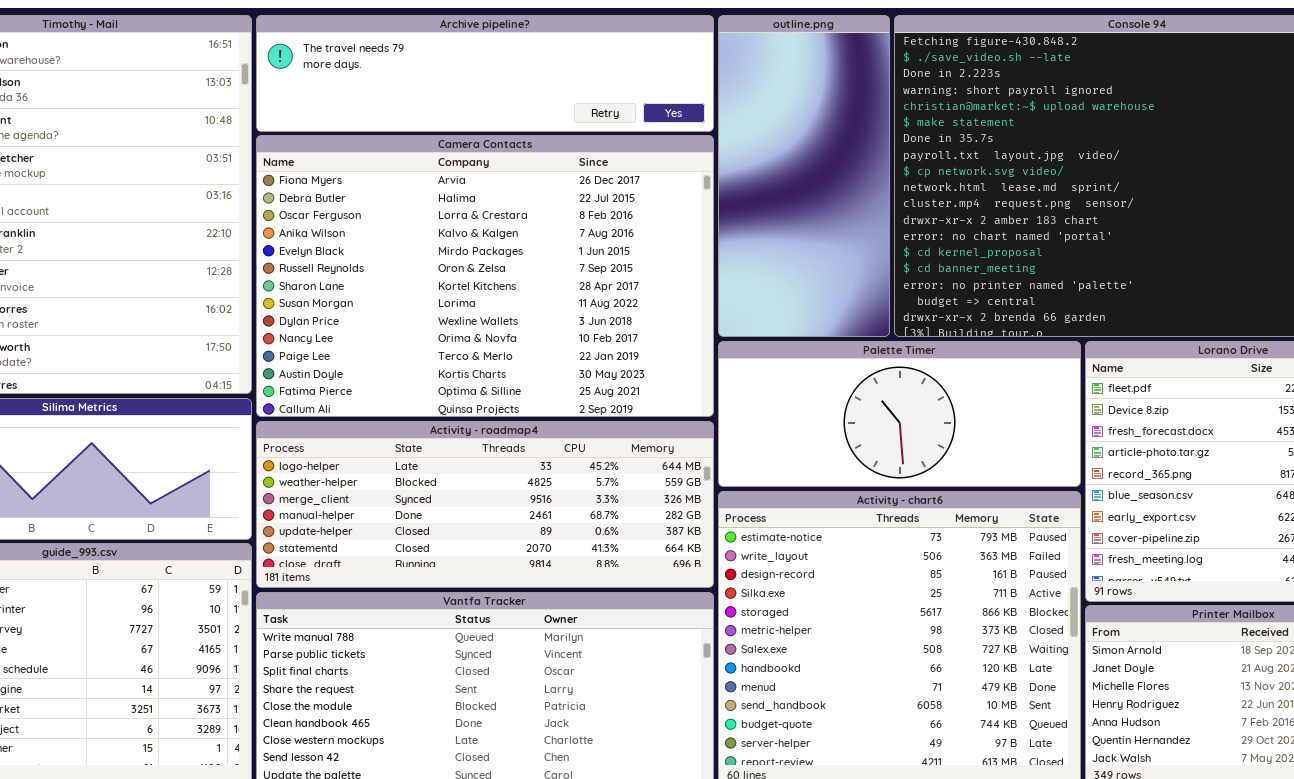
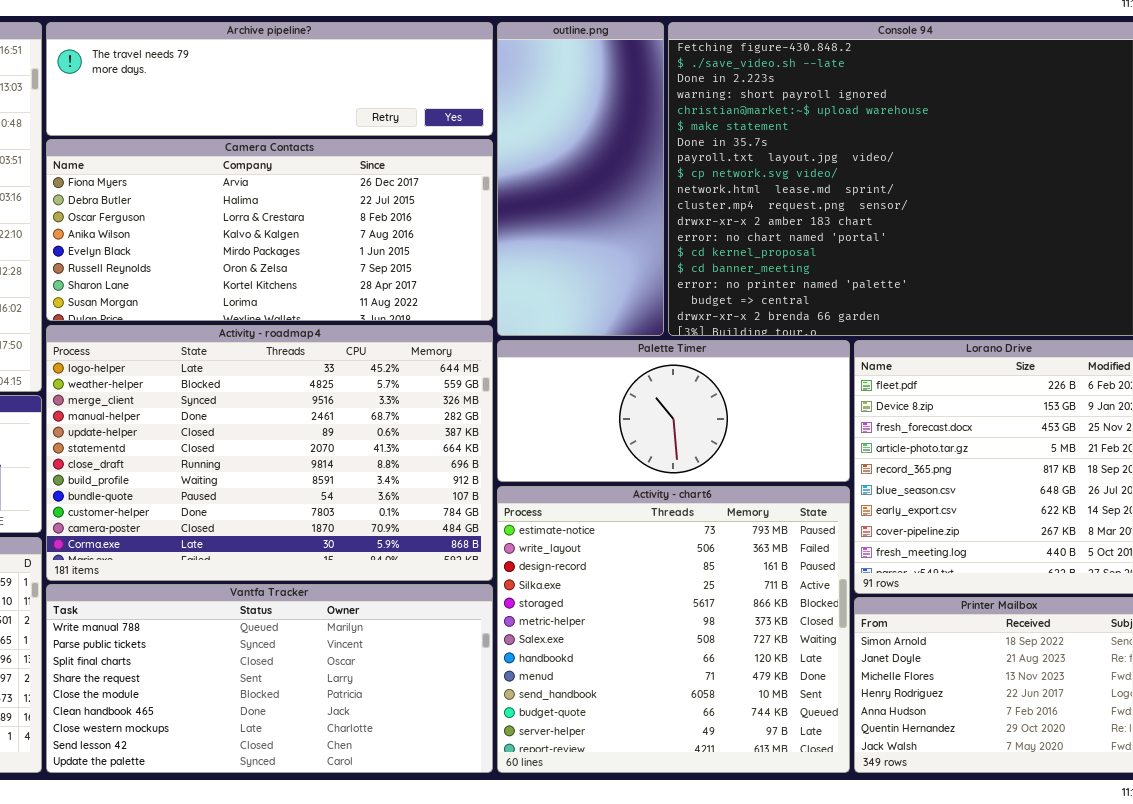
Camera Contacts: [256,135,714,417] -> [46,139,493,321], resized
Activity - roadmap4: [256,421,714,588] -> [46,325,493,581], resized

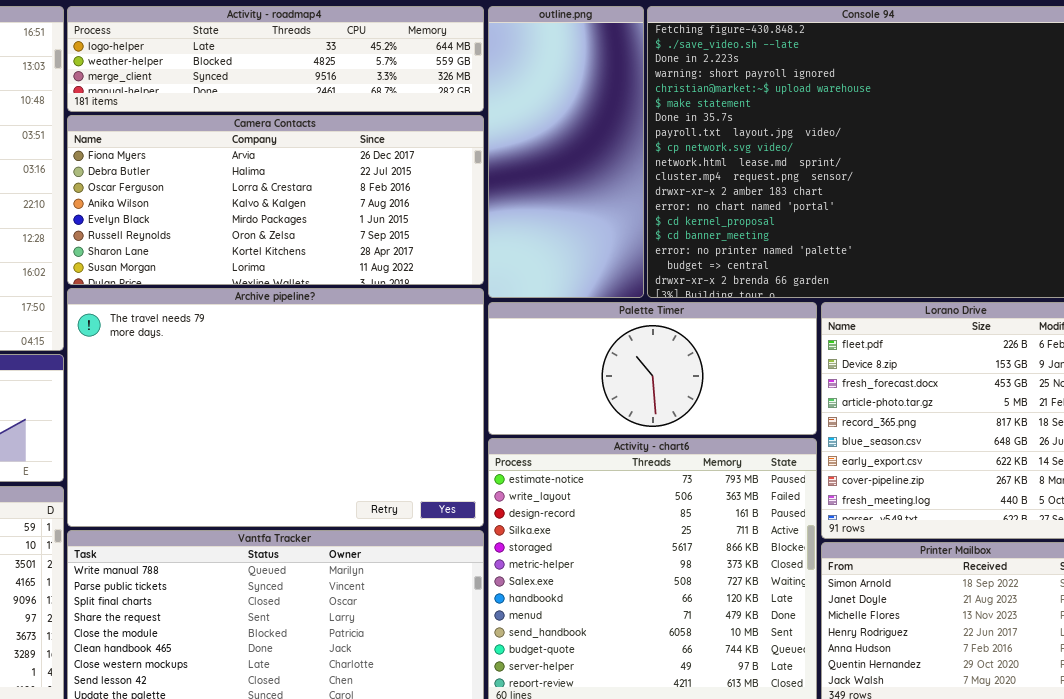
Archive pipeline?: [46,22,493,136] -> [67,288,484,527], moved, resized
Activity - roadmap4: [46,325,493,581] -> [67,6,484,112], moved, resized

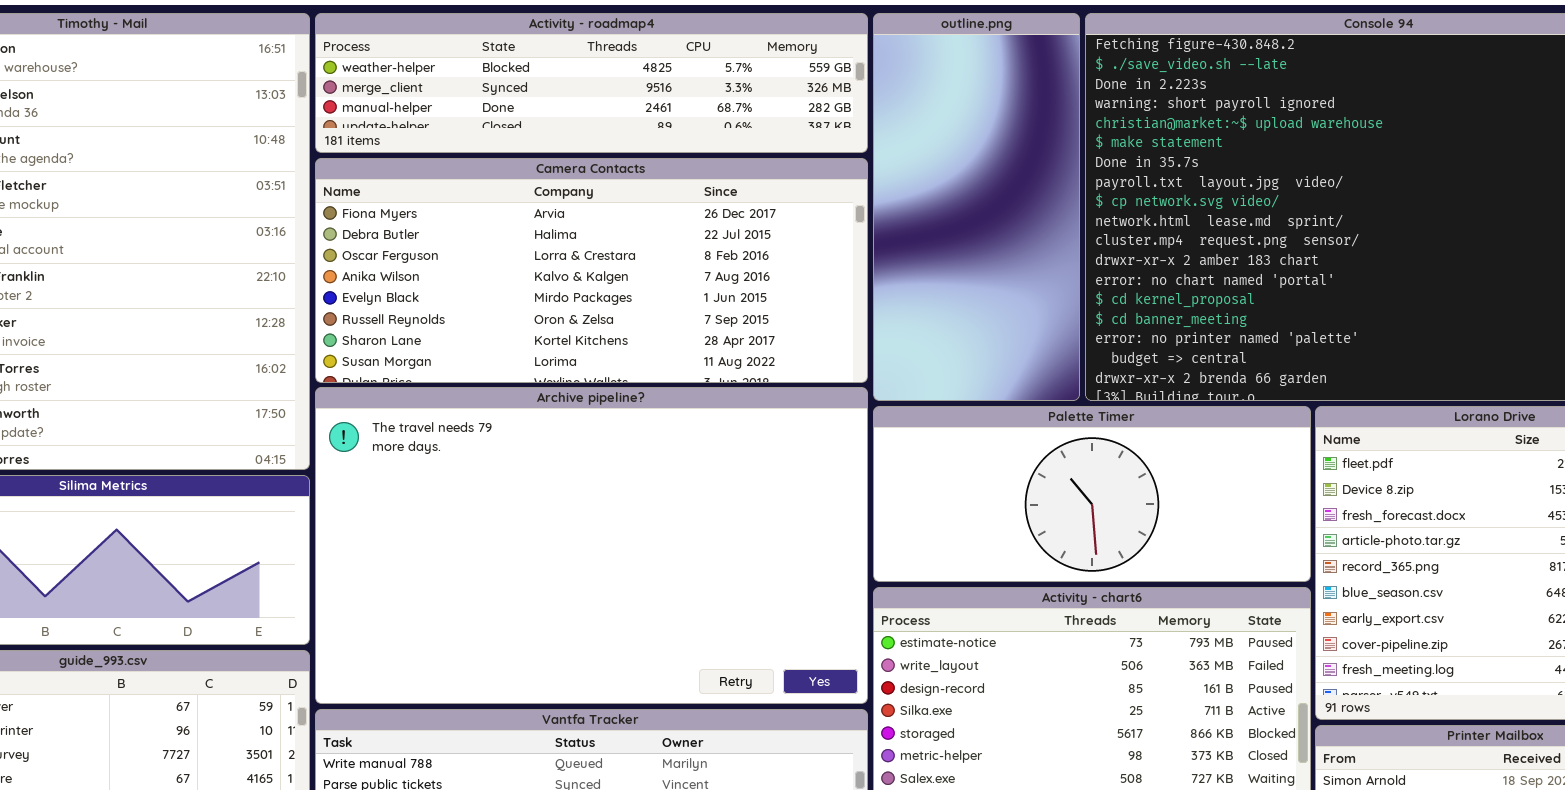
Activity - roadmap4: [67,6,484,112] -> [315,13,868,153], scrolled down 1 row

